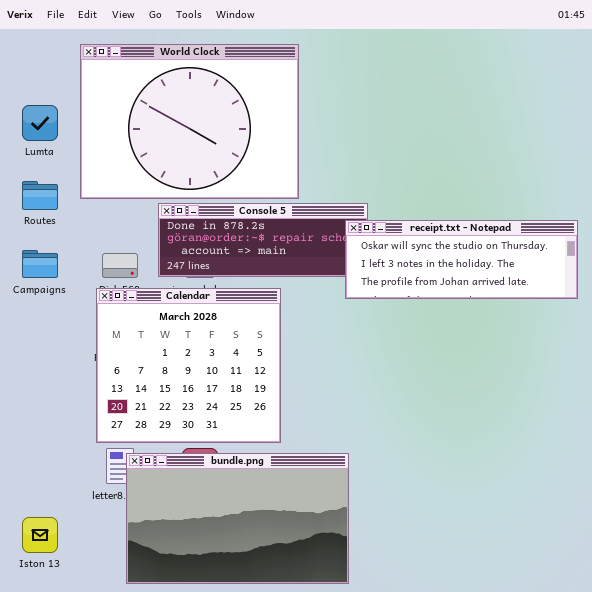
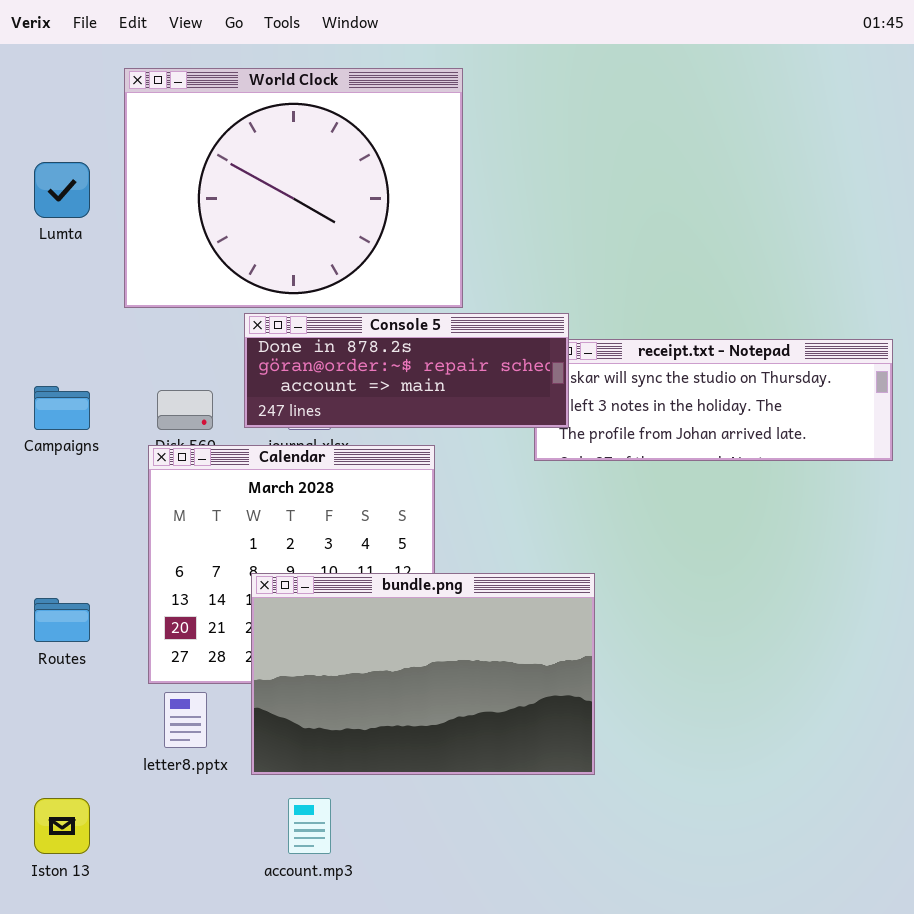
Routes: [22,181,58,210] -> [34,598,90,642], moved
Console 5: [158,203,368,277] -> [244,313,569,428], raised
bundle.png: [126,453,349,584] -> [251,573,595,775], moved

